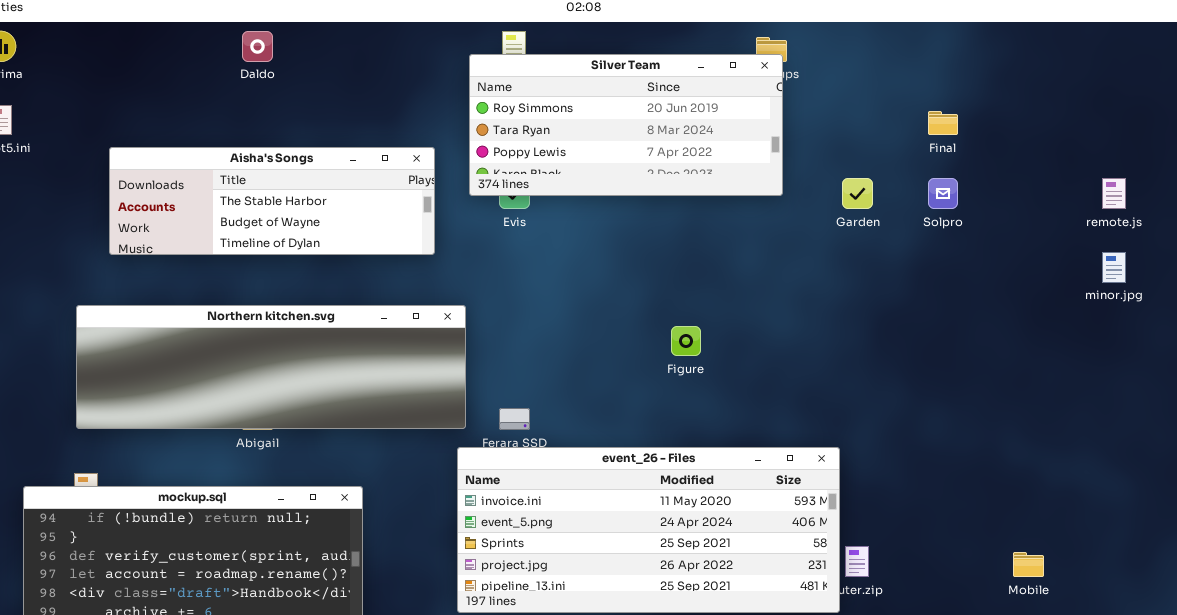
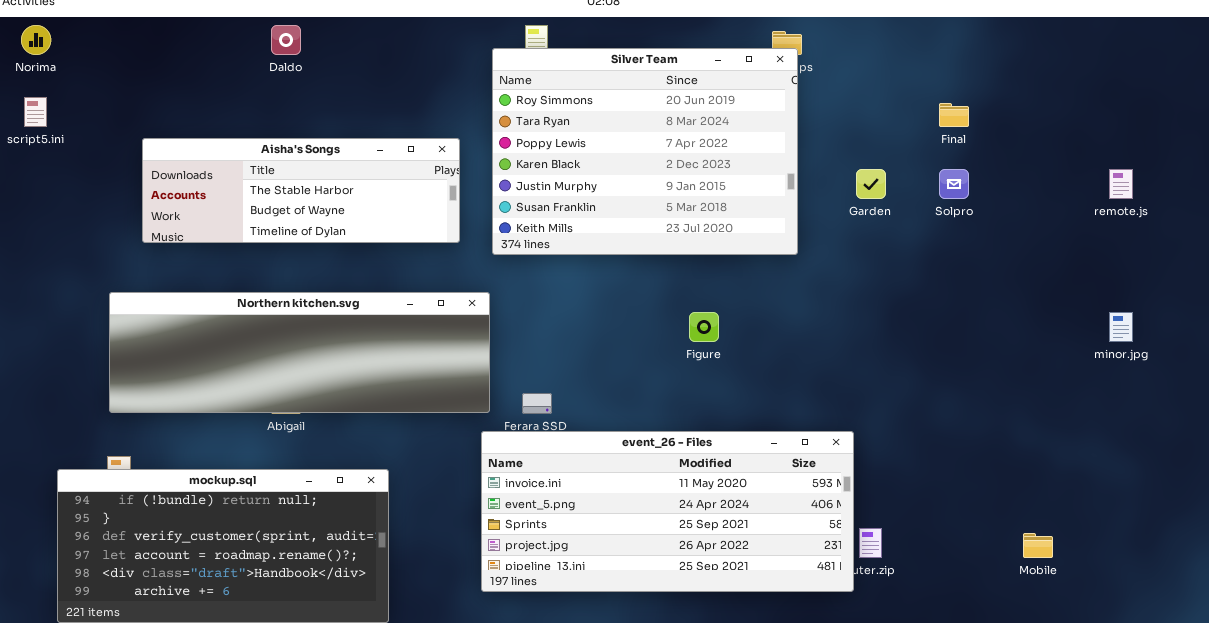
Silver Team: [469,54,783,196] -> [492,48,798,255], resized
minor.jpg: [1102,252,1126,283] -> [1109,312,1133,342], moved

